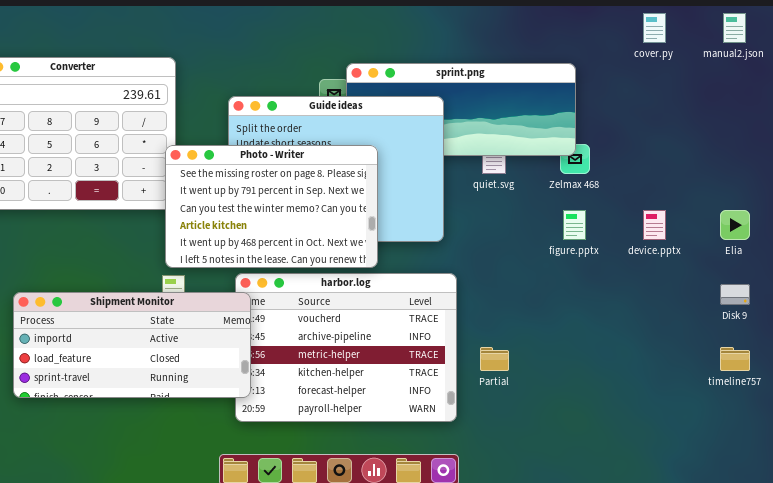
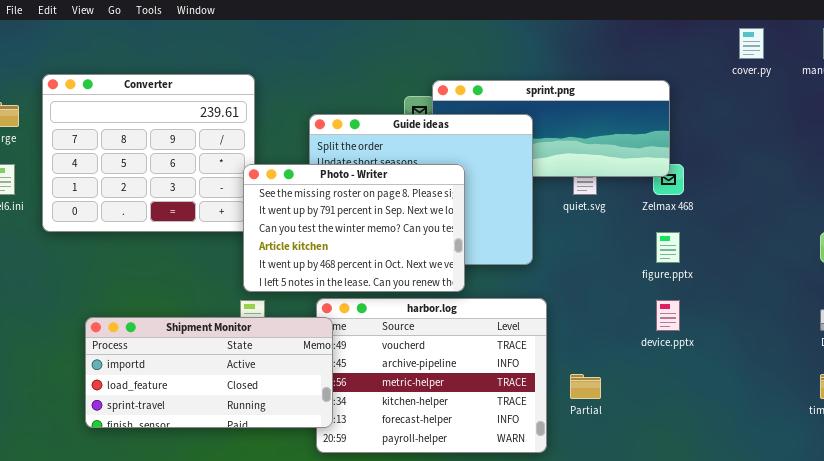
device.pptx: [643,210,666,240] -> [656,300,680,331], moved

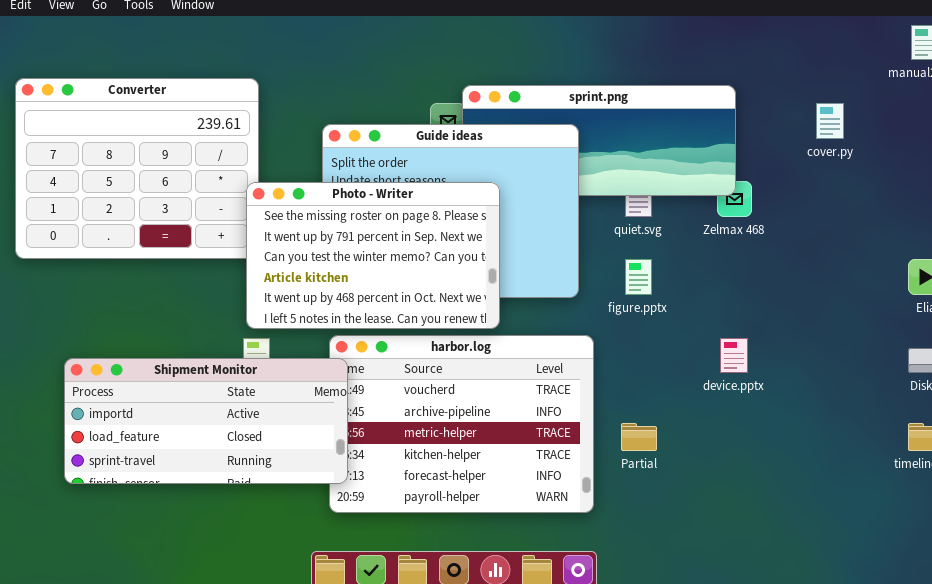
cover.py: [739,28,764,59] -> [816,103,844,139], moved
figure.pptx: [656,232,680,263] -> [625,259,652,295], moved

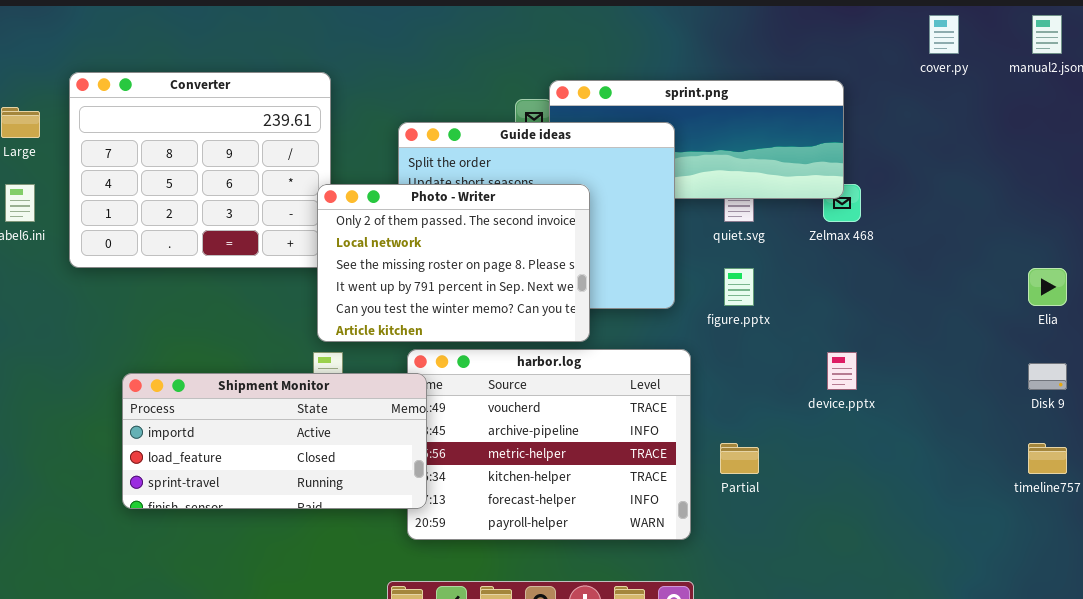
cover.py: [816,103,844,139] -> [929,15,959,54], moved
Photo - Writer: [246,182,500,329] -> [317,184,590,342], scrolled up 2 rows

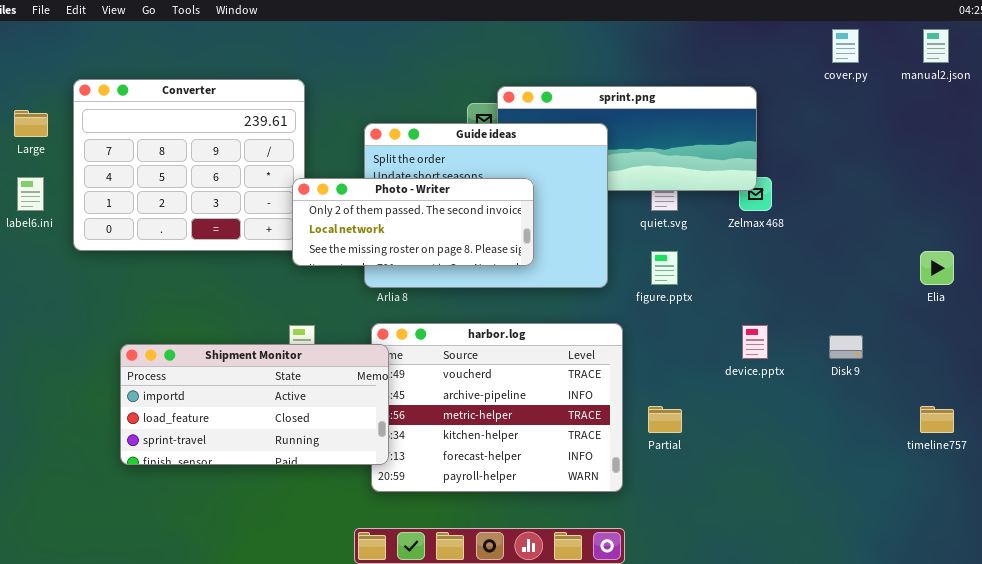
Photo - Writer: [317,184,590,342] -> [292,178,534,266], resized
Disk 9: [1028,363,1067,390] -> [829,335,863,359], moved

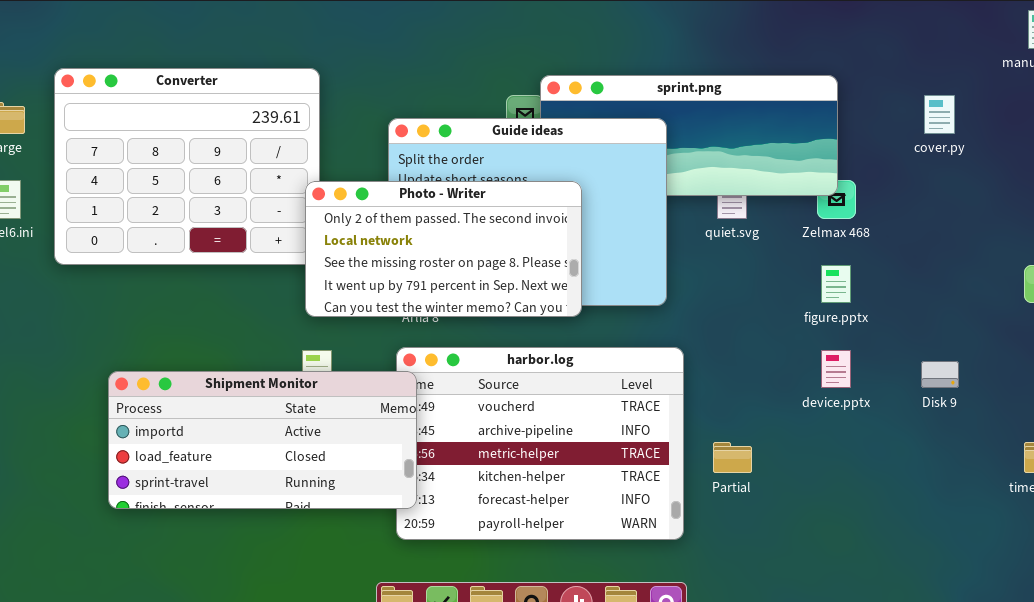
cover.py: [832,29,859,63] -> [924,95,955,134], moved
Photo - Writer: [292,178,534,266] -> [305,181,582,317], resized
figure.pptx: [651,251,678,285] -> [821,265,851,303], moved

